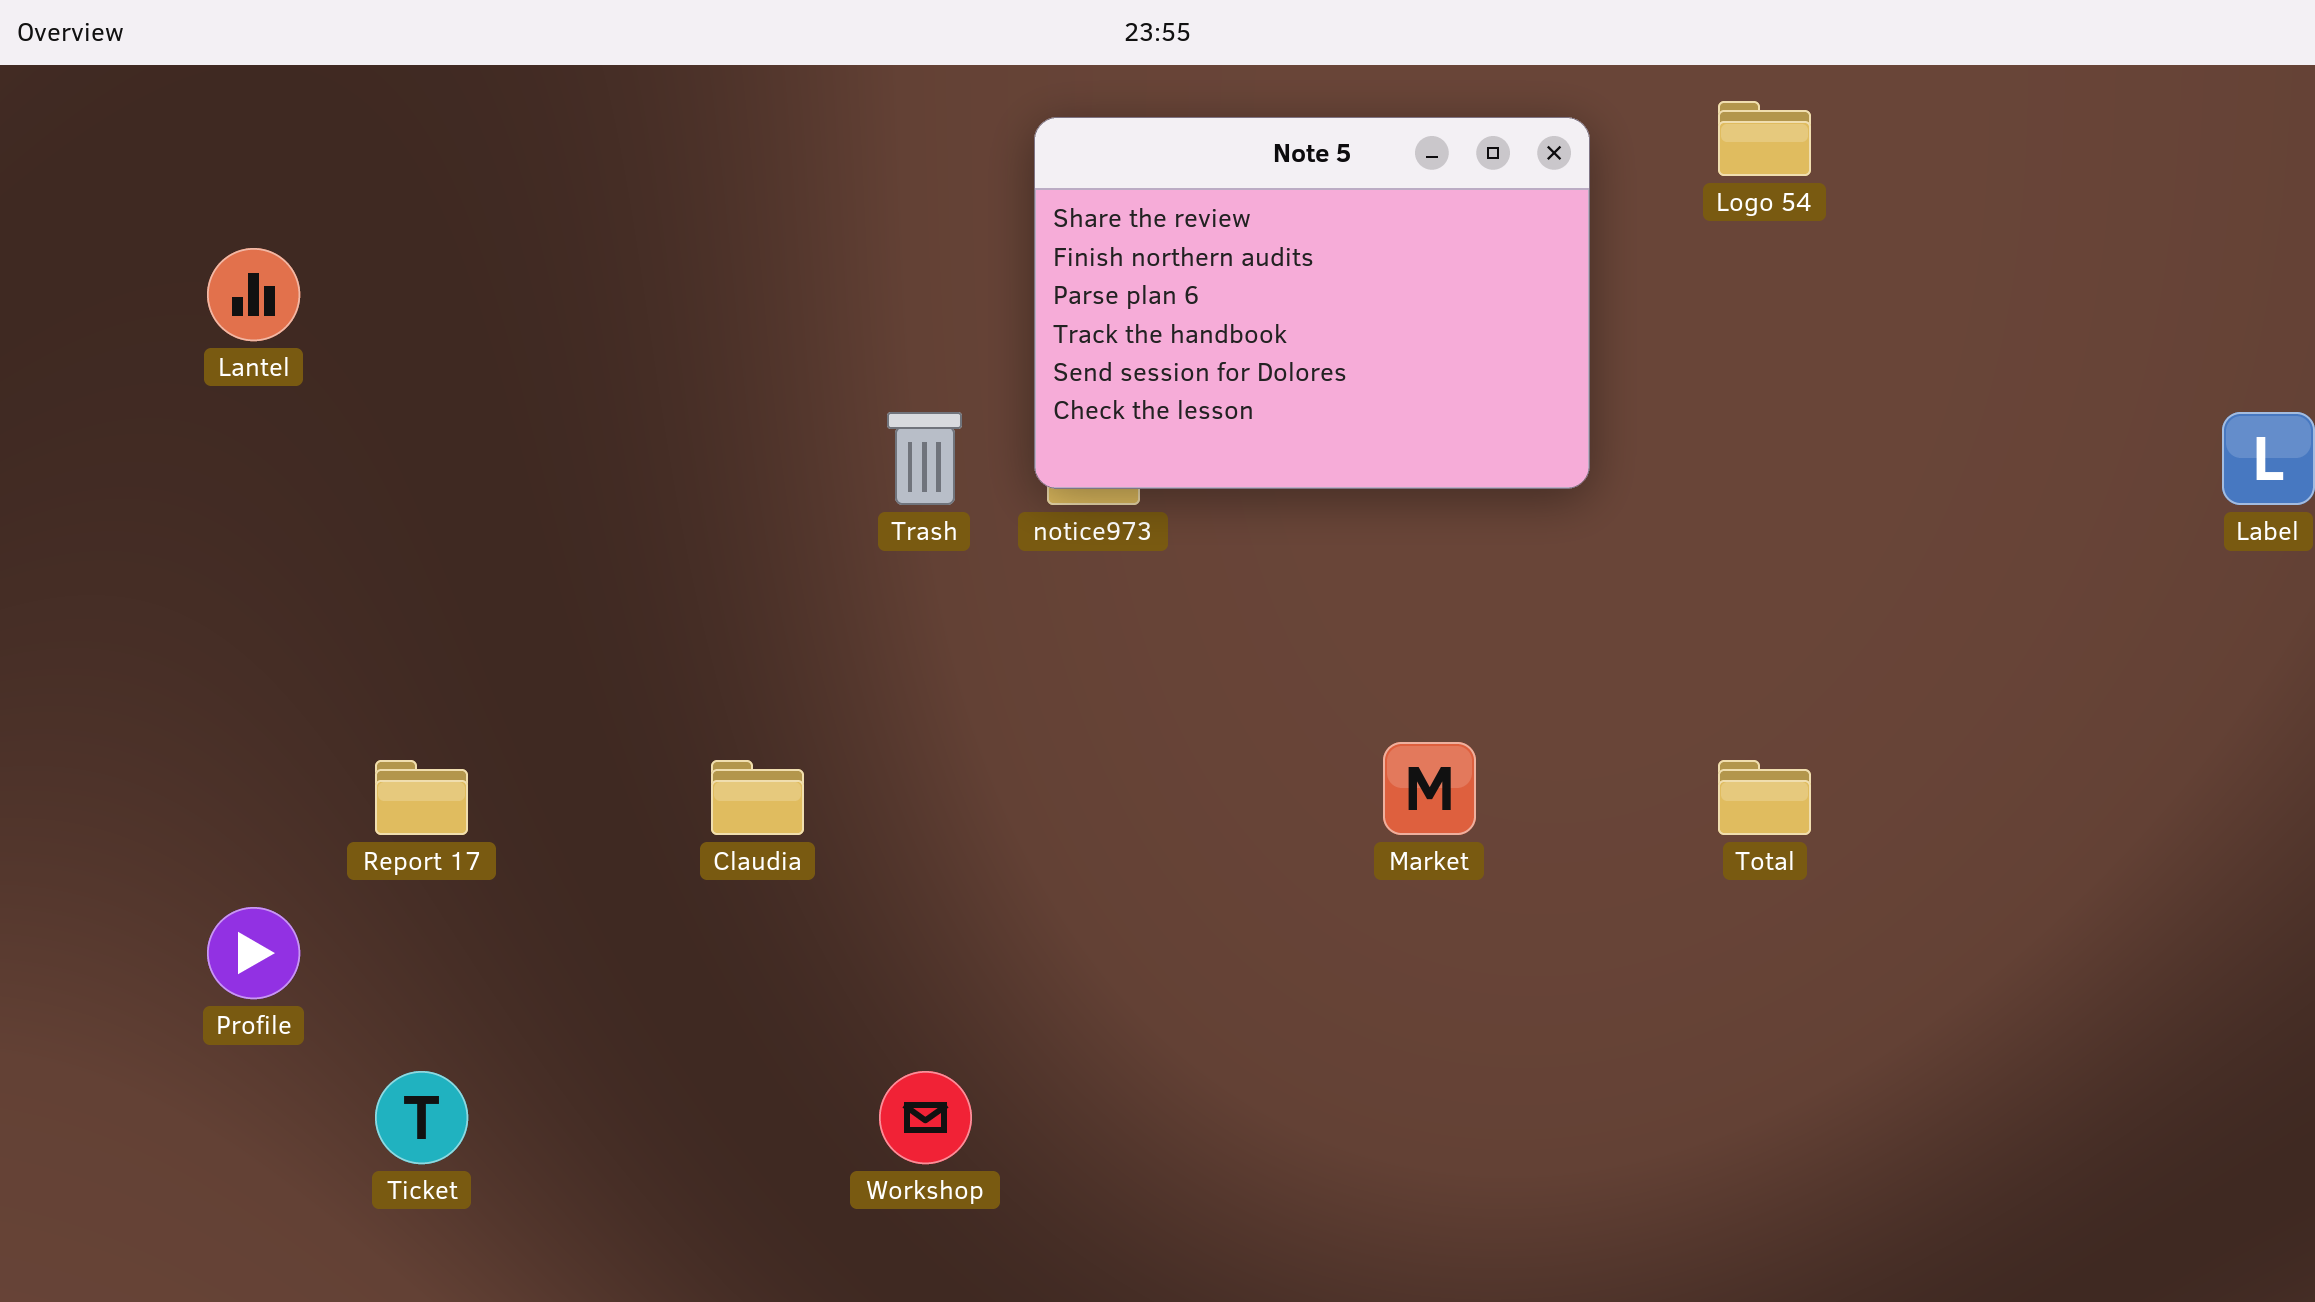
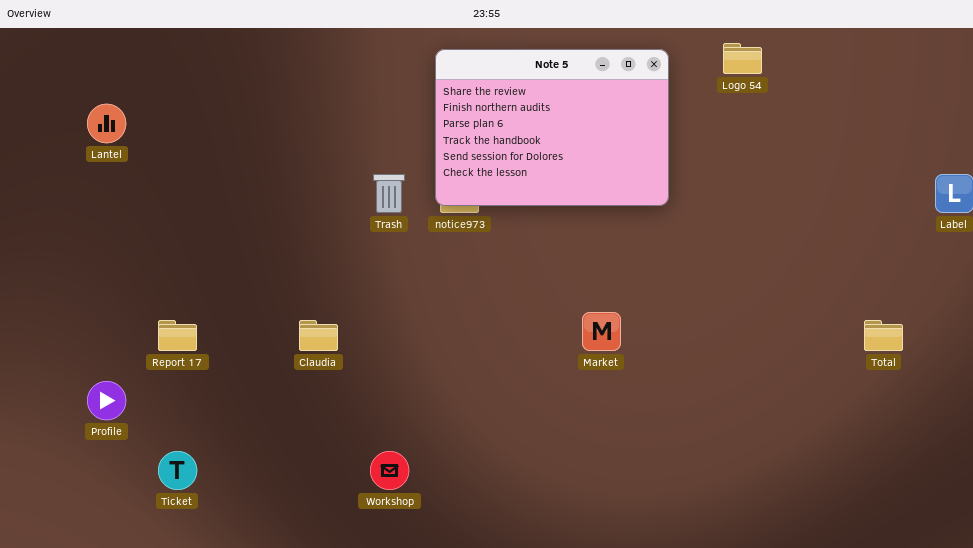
Total: [1718,760,1811,835] -> [864,320,903,351], moved

